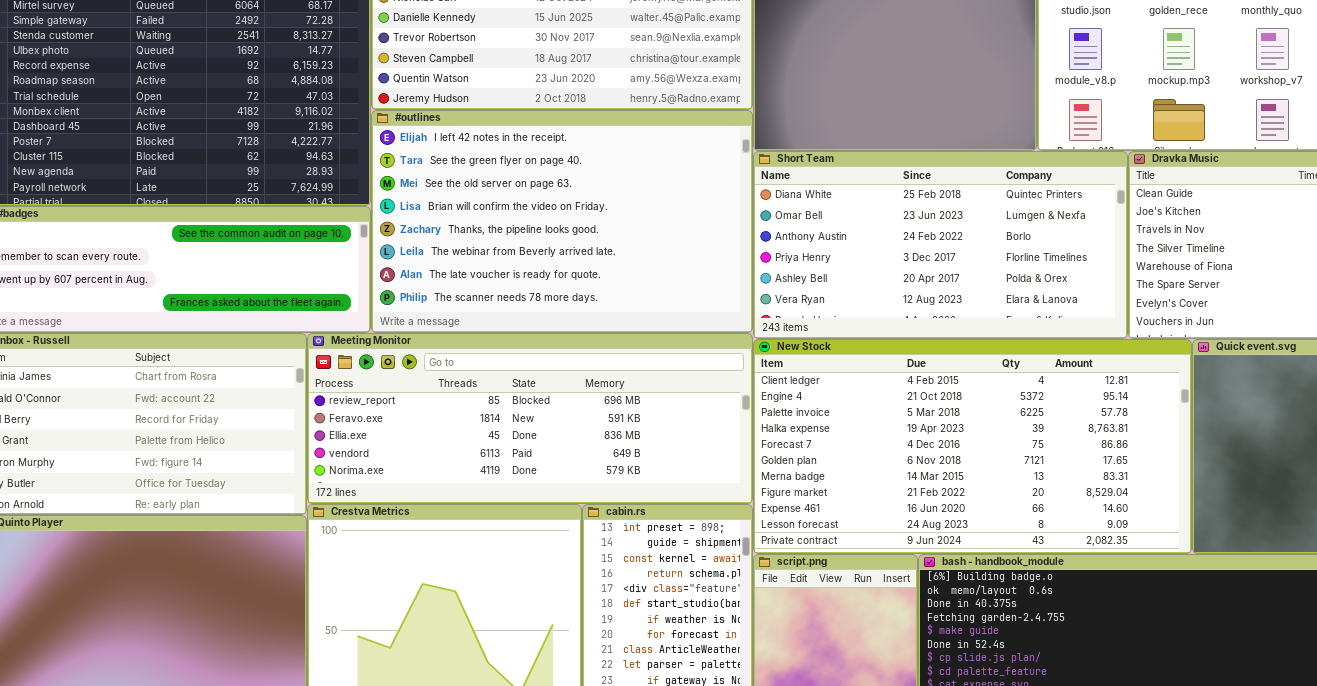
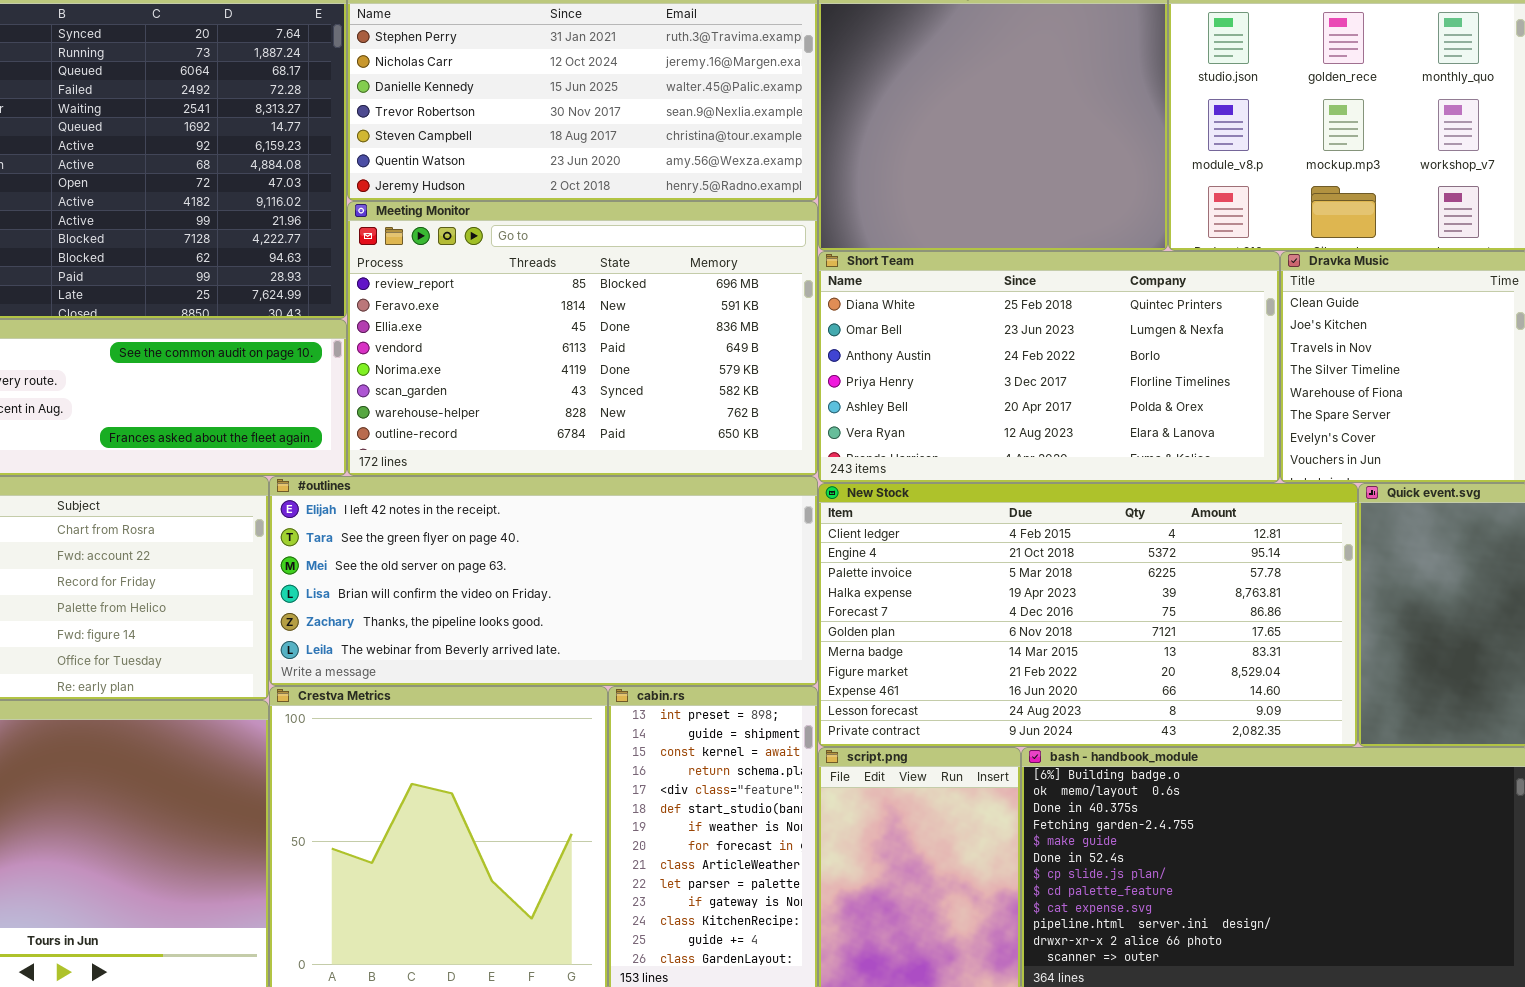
#outlines: [371,110,753,333] -> [269,476,818,686], moved, resized
Meeting Monitor: [307,333,753,504] -> [347,201,818,476], moved, resized

